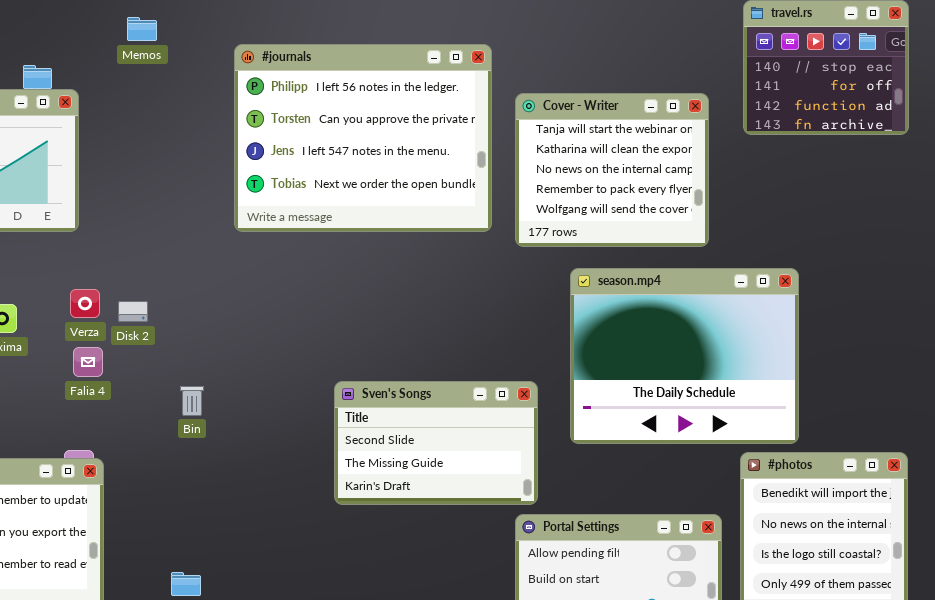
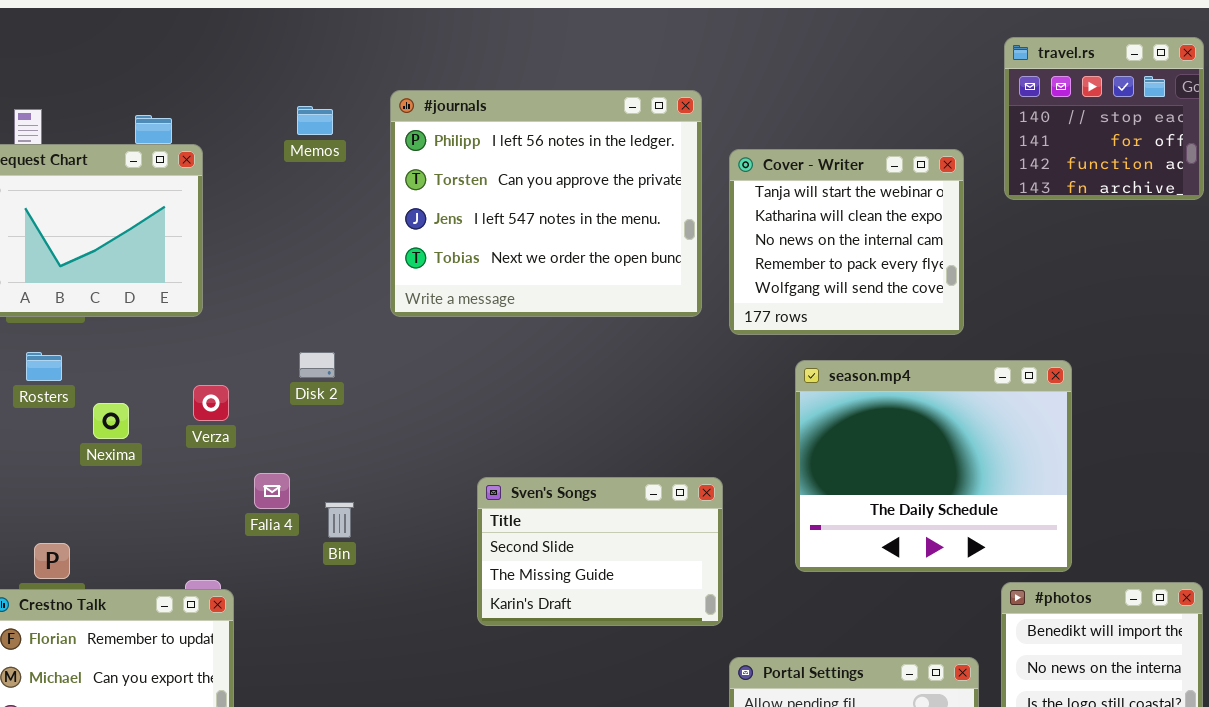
Memos: [127,17,157,41] -> [297,106,333,135], moved
Disk 2: [118,301,148,322] -> [299,352,335,378], moved
Falia 4: [73,347,103,377] -> [254,473,290,509], moved
Sven's Songs: [334,381,538,505] -> [477,477,723,626], moved

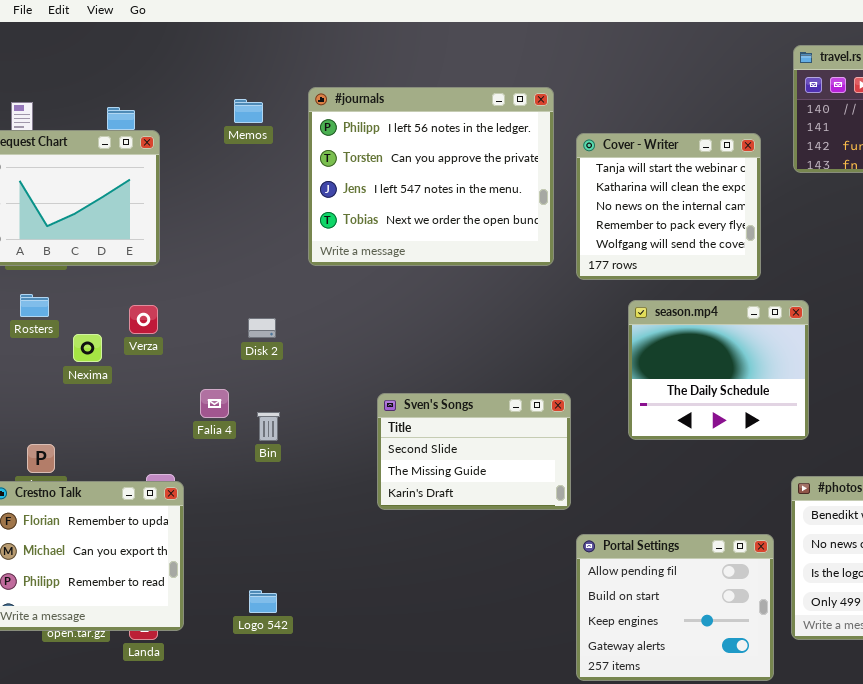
Disk 2: [299,352,335,378] -> [248,318,276,338], moved
season.mp4: [795,360,1072,572] -> [628,300,809,440], resized
Verza: [193,385,229,421] -> [129,305,158,334], moved

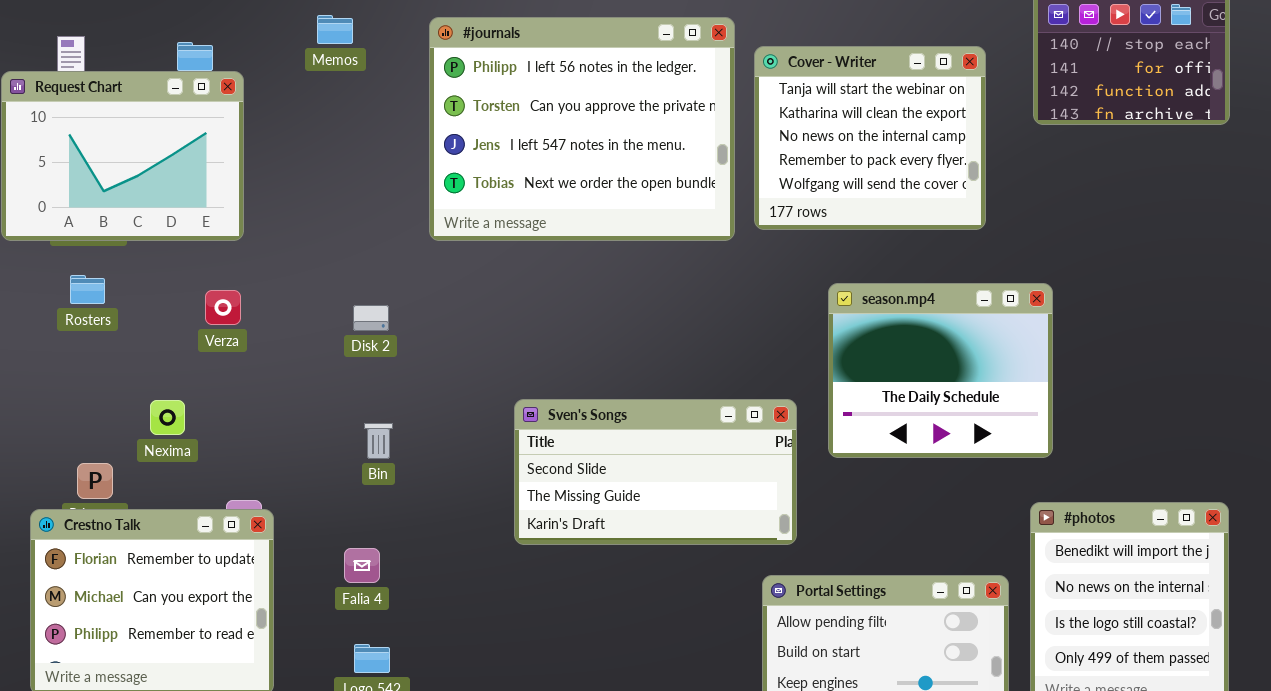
Memos: [234,99,263,123] -> [317,15,353,44], moved
Cover - Writer: [576,133,761,280] -> [754,46,986,230], moved
Nexima: [73,334,102,362] -> [150,400,185,435], moved
Falia 4: [200,389,229,418] -> [344,548,380,583], moved
Sven's Songs: [377,393,571,510] -> [514,399,797,545], resized

